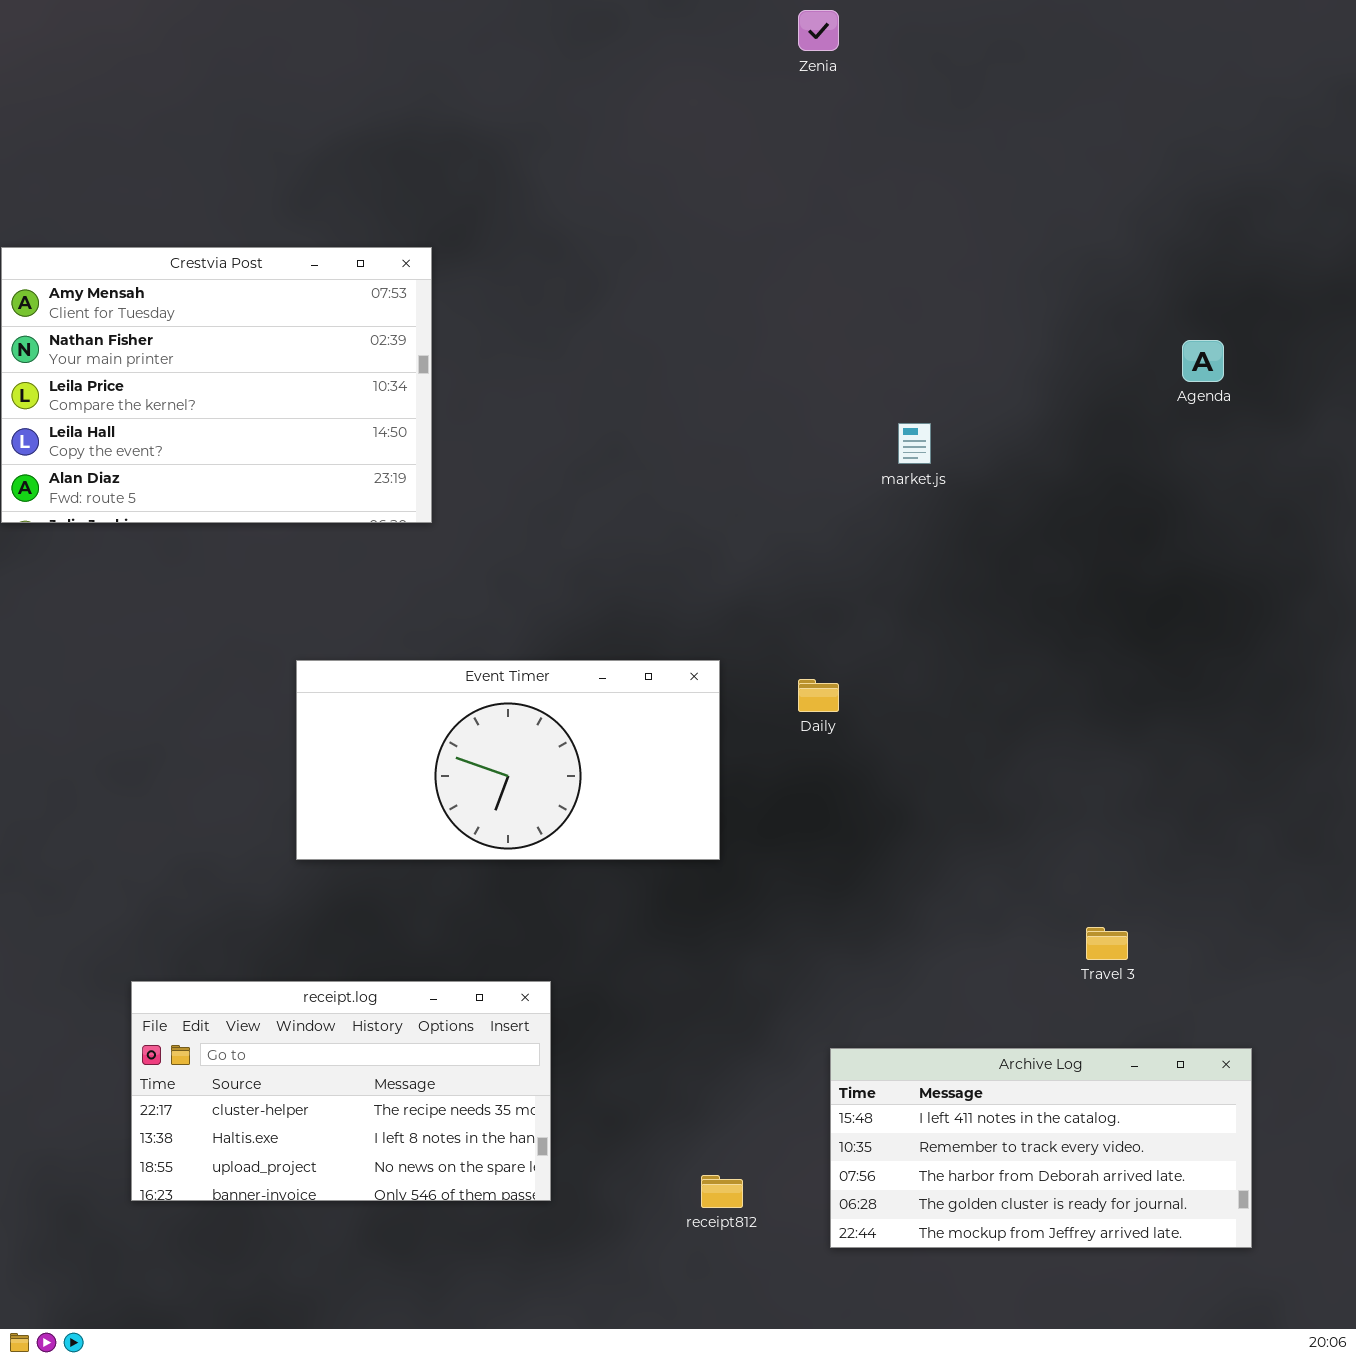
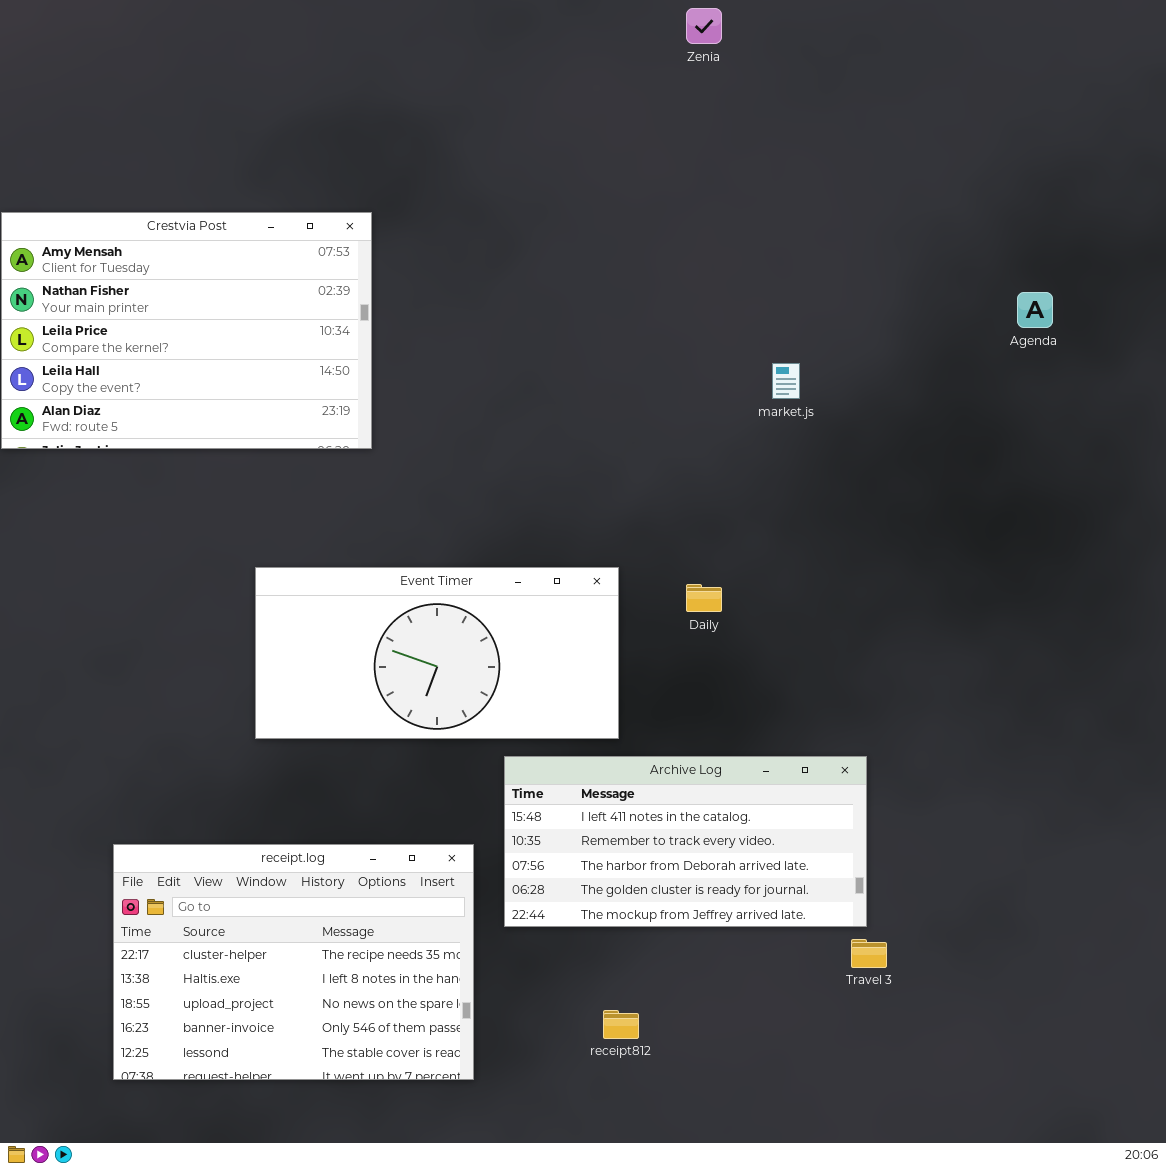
Travel 3: [1086,927,1128,960] -> [851,939,887,968], moved
receipt.log: [131,981,551,1201] -> [113,844,474,1080], resized
Archive Log: [830,1048,1252,1248] -> [504,756,867,927], moved

